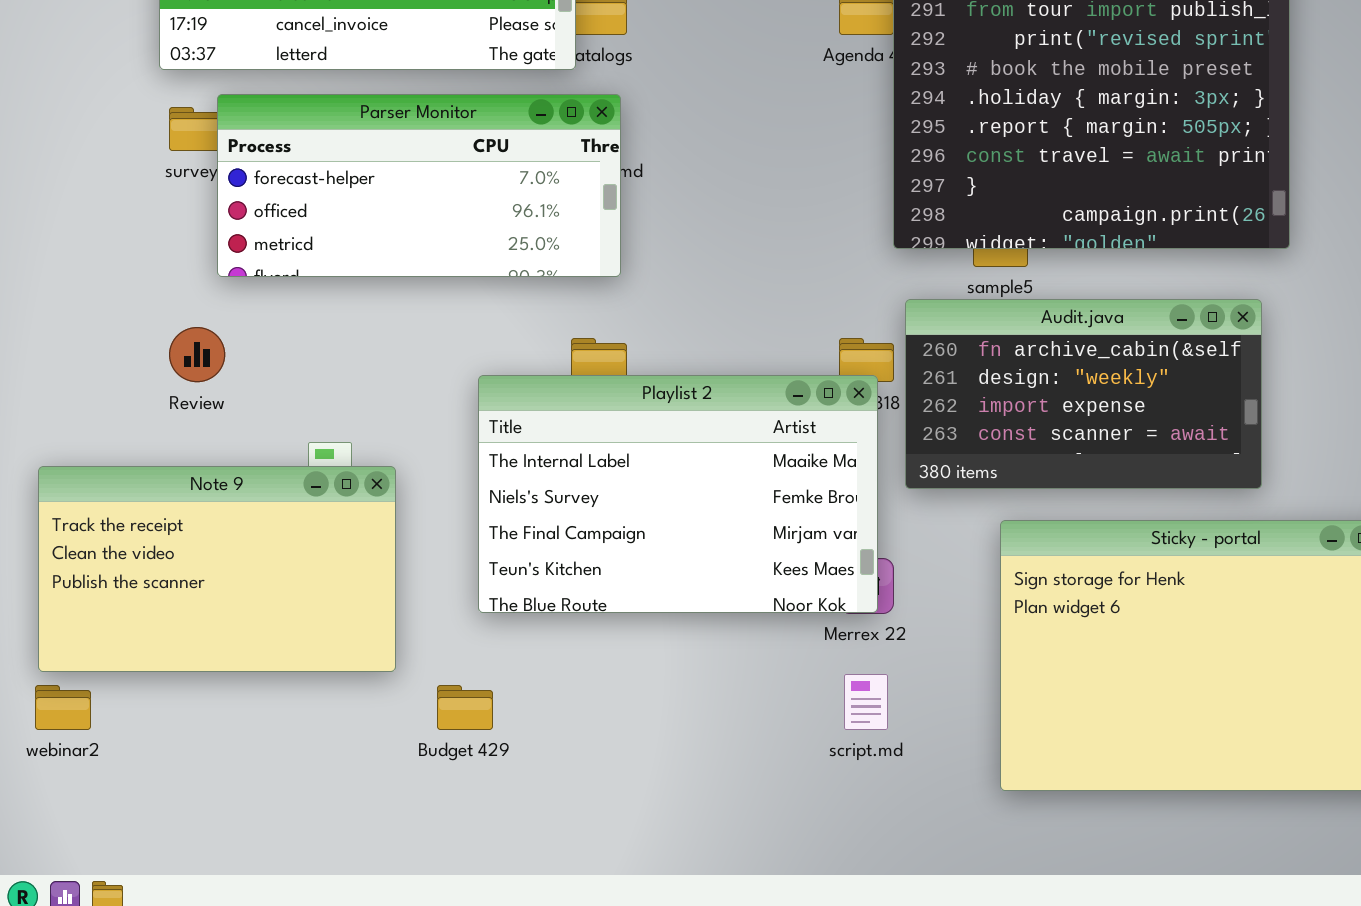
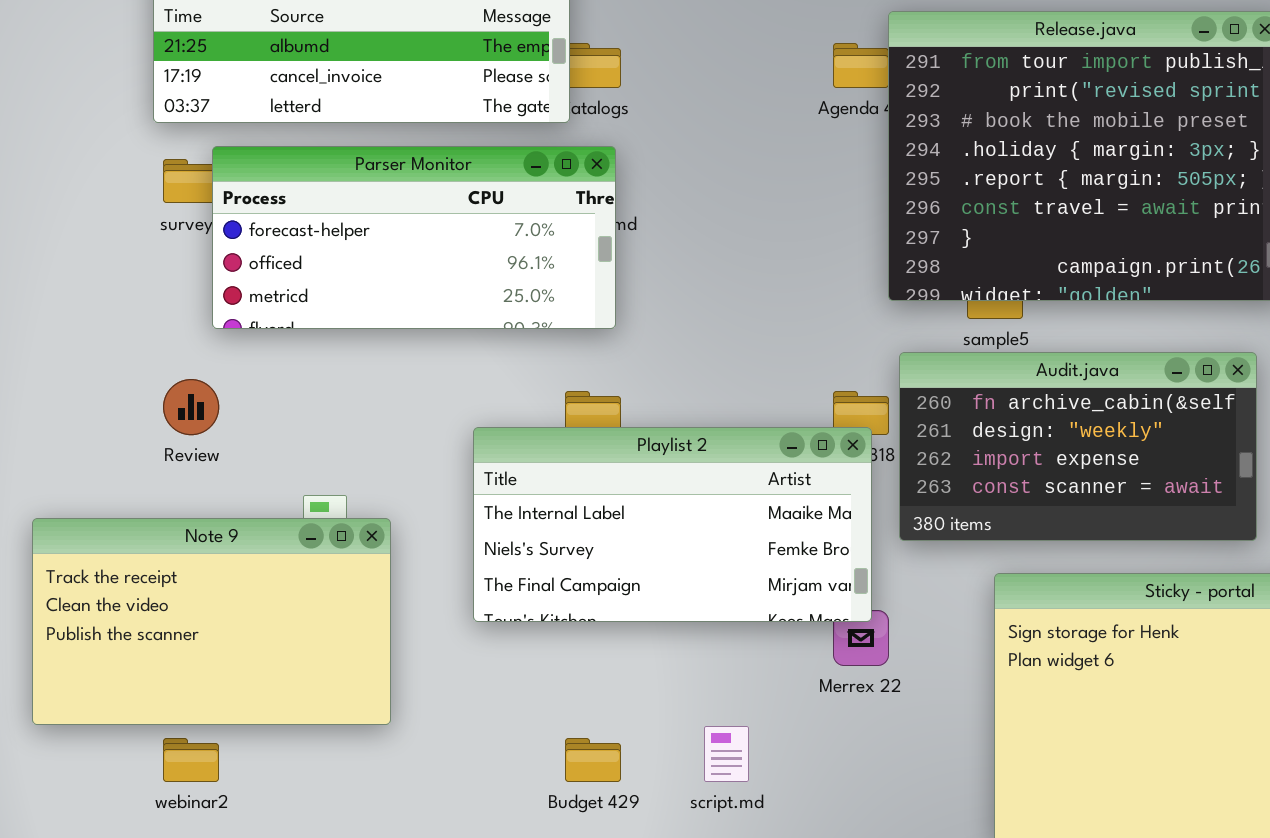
Playlist 2: [478,375,878,613] -> [473,427,872,622], resized
script.md: [844,674,888,730] -> [704,726,749,782], moved
webinar2: [35,685,91,730] -> [163,738,219,782], moved
Budget 429: [437,685,493,730] -> [565,738,621,782], moved

